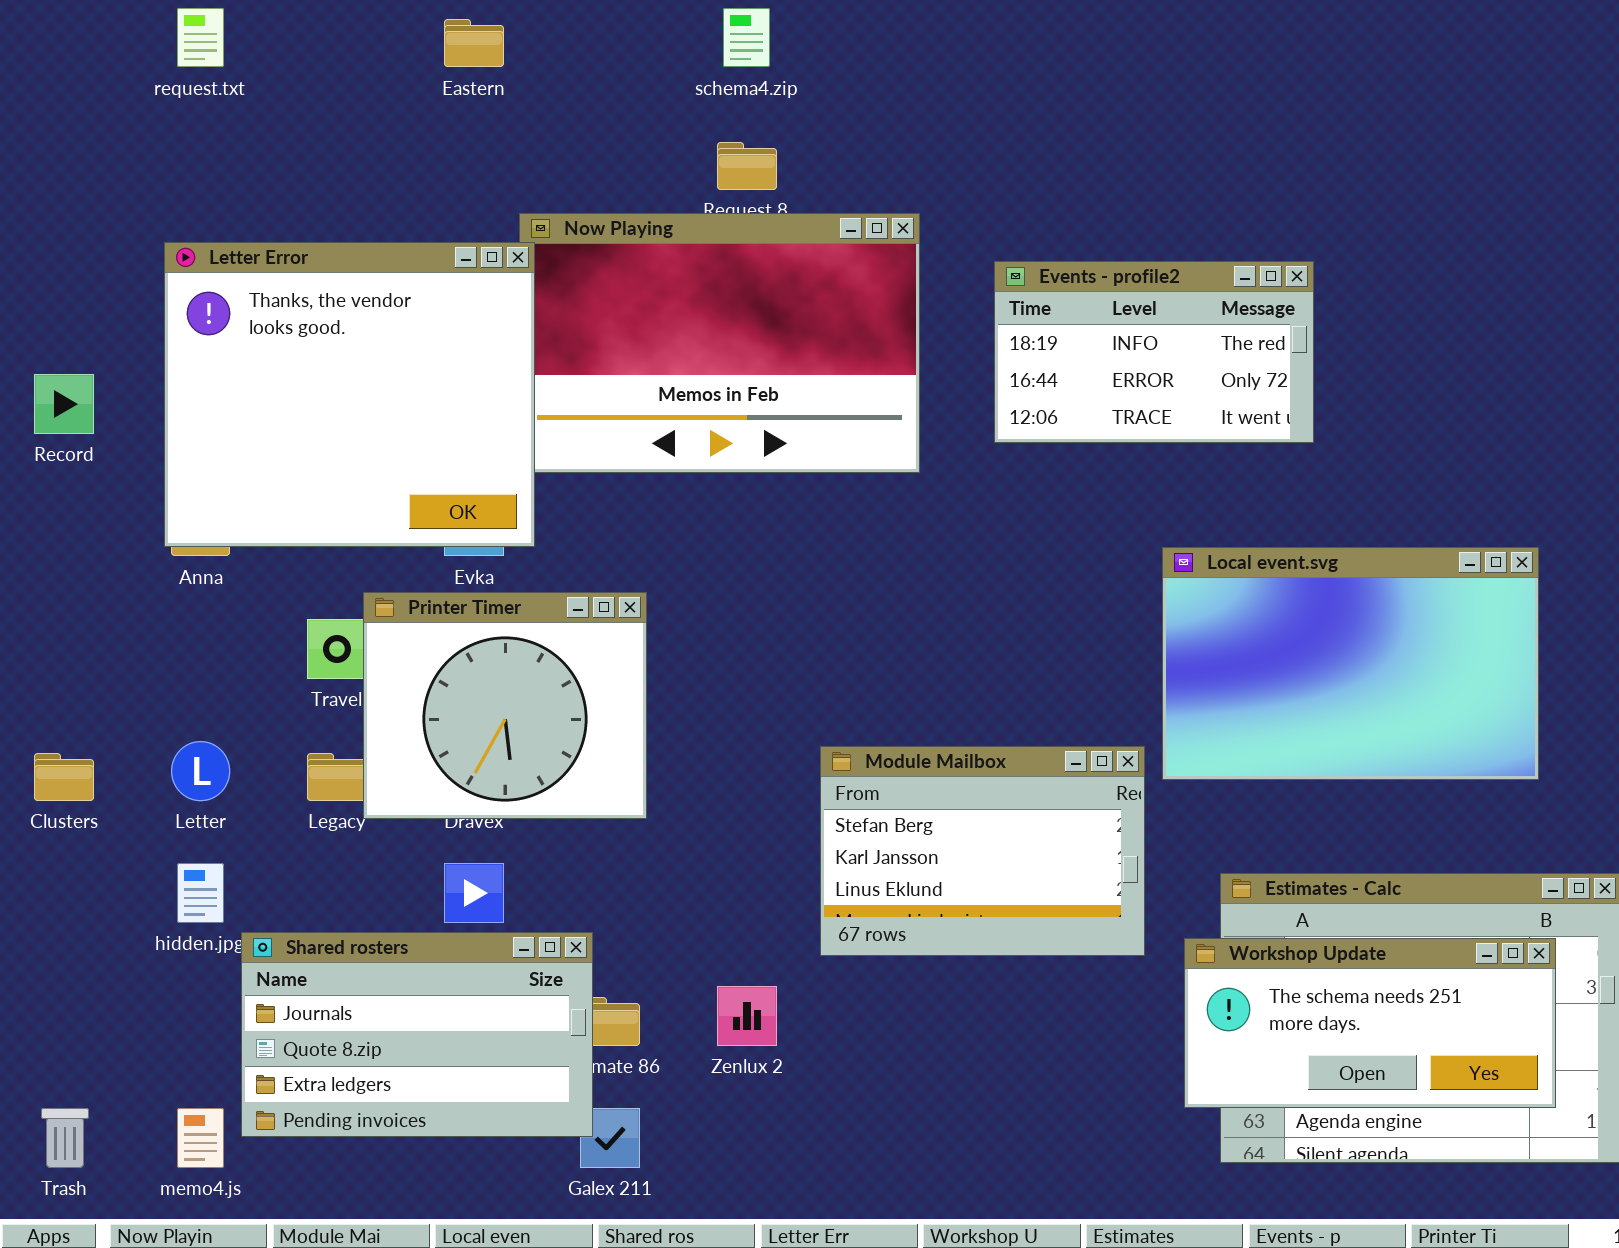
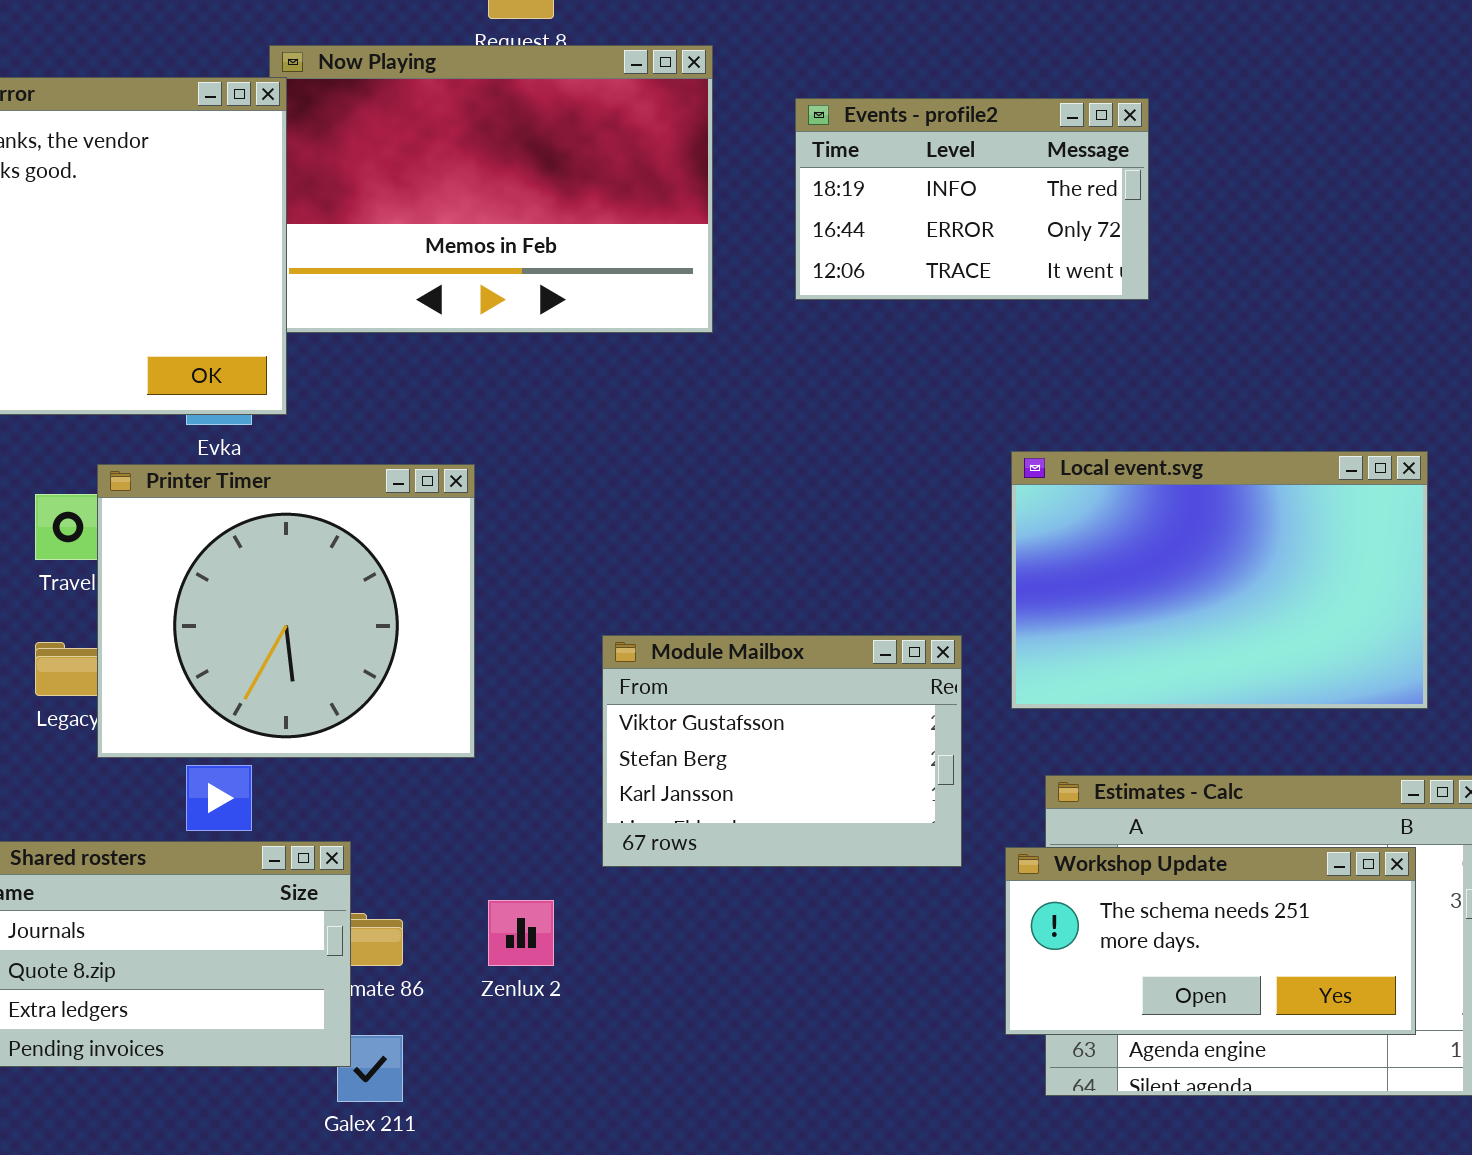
Local event.svg: [1162,547,1539,780] -> [1011,451,1428,709], moved
Printer Timer: [363,592,647,819] -> [97,464,475,758], resized
Module Mailbox: [820,746,1145,956] -> [602,635,962,867], scrolled up 1 row

